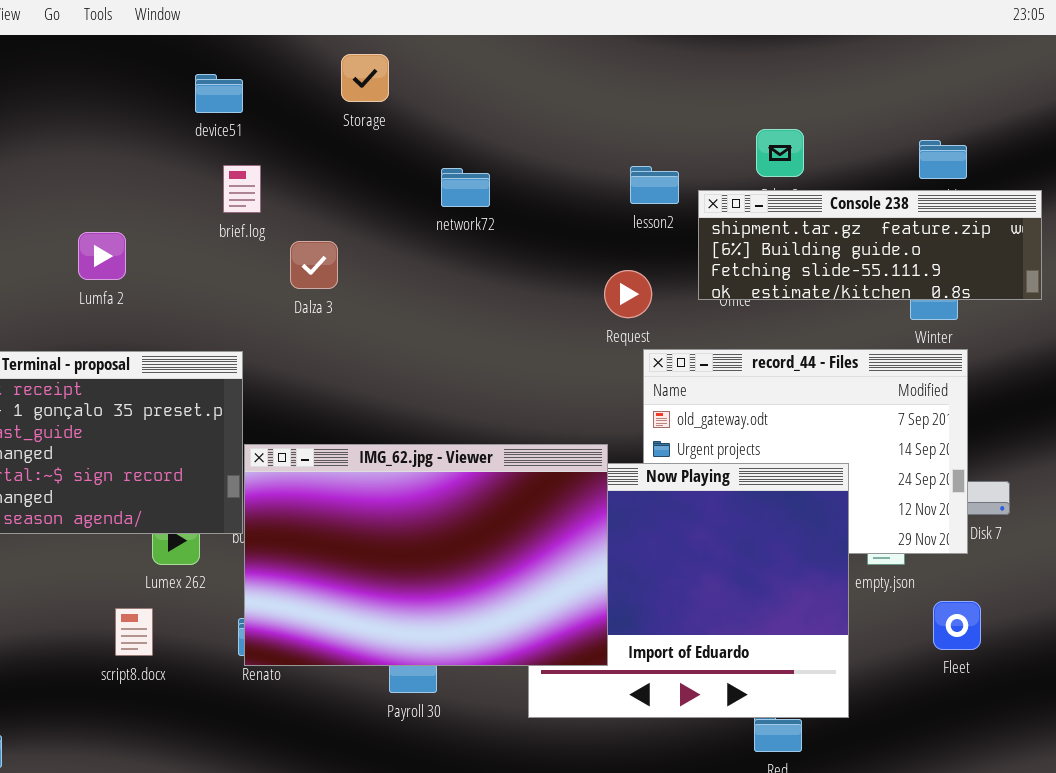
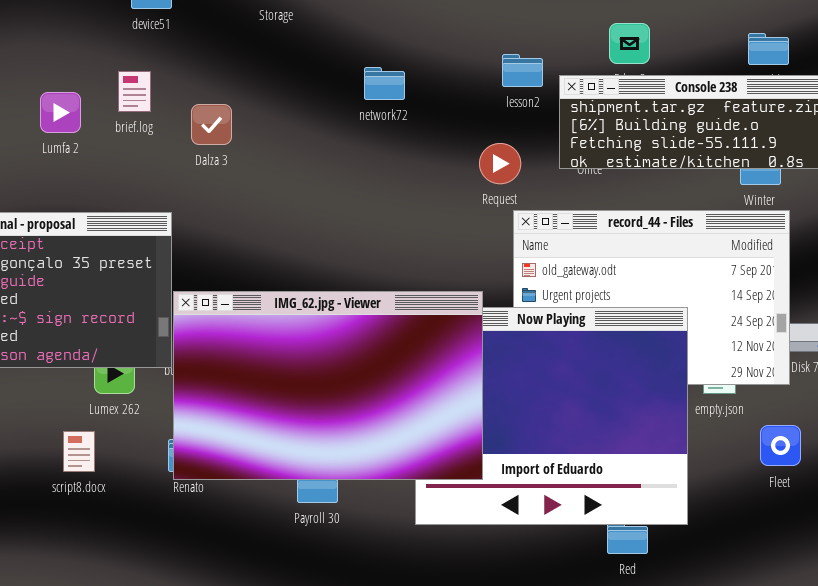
brief.log: [223,165,261,213] -> [118,71,151,112], moved
network72: [441,168,490,207] -> [364,67,405,100], moved
Lumfa 2: [78,232,126,280] -> [40,92,81,133], moved
Dalza 3: [290,241,338,289] -> [191,104,232,145], moved

